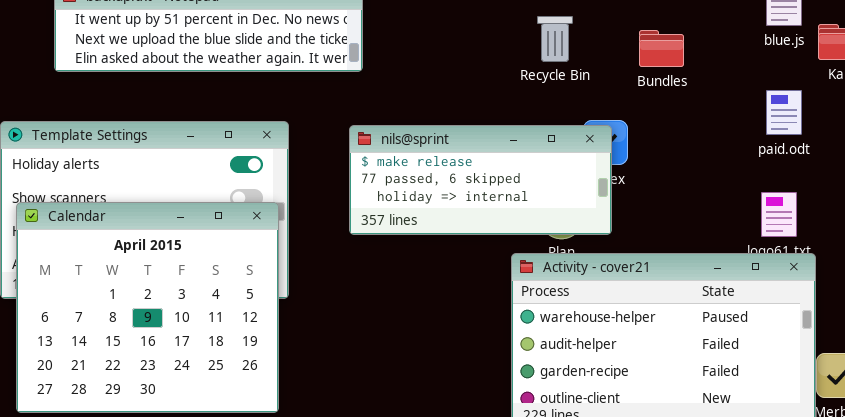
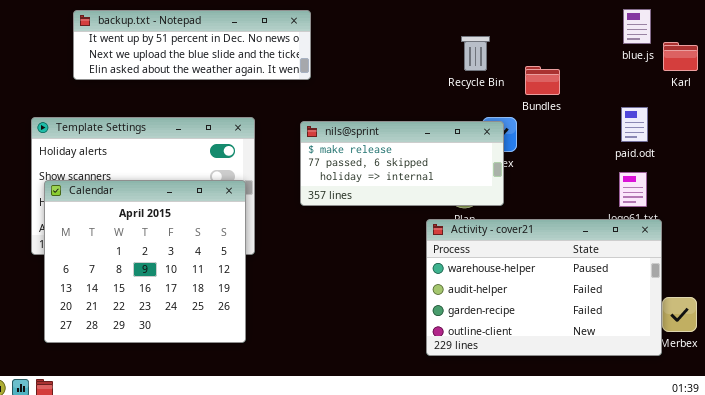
Recycle Bin: [537,16,573,62] -> [461,36,490,71], moved
Bundles: [639,30,684,67] -> [525,66,560,95], moved
paid.odt: [766,90,802,135] -> [621,107,648,142], moved

